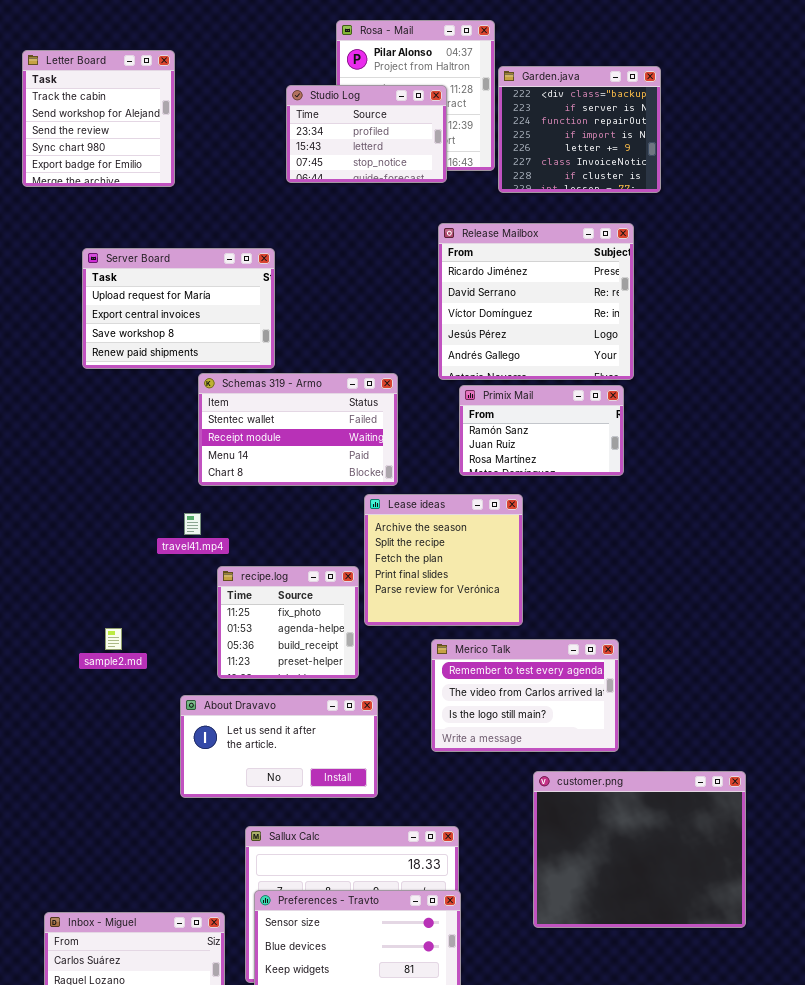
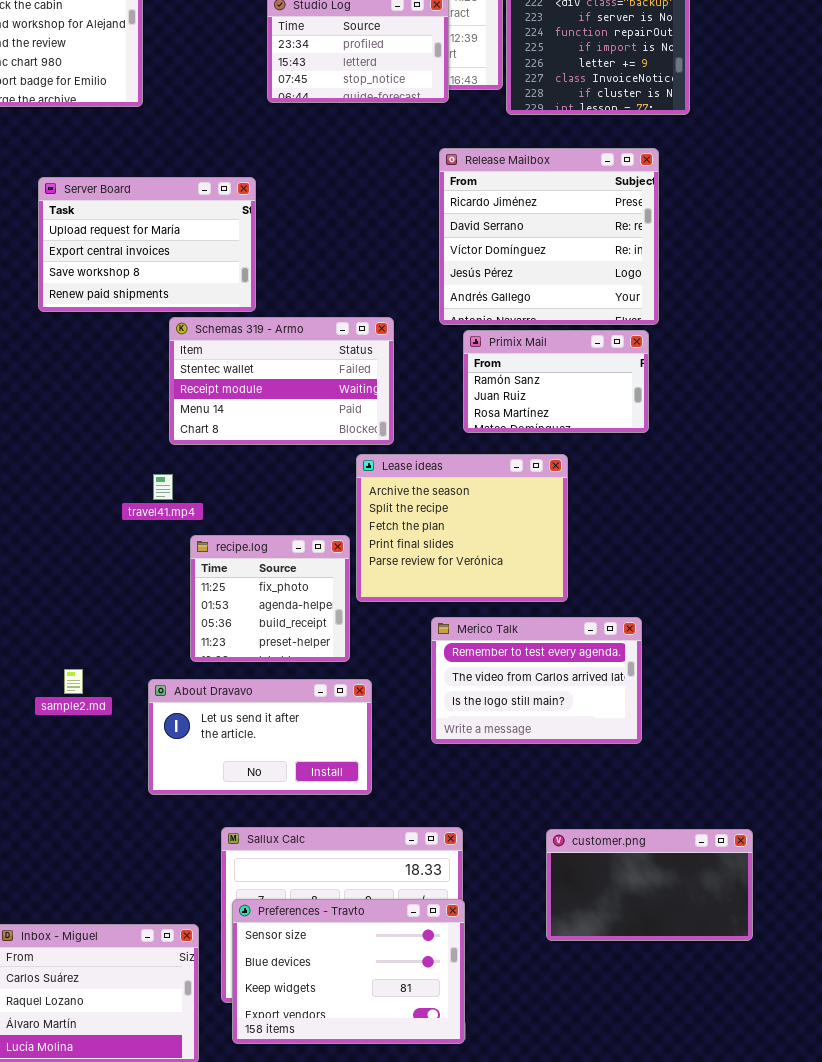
Lease ideas: [364,494,523,626] -> [356,454,568,602], resized
sample2.md: [105,628,122,650] -> [64,669,83,694], moved
customer.png: [533,771,746,928] -> [546,829,753,941], resized

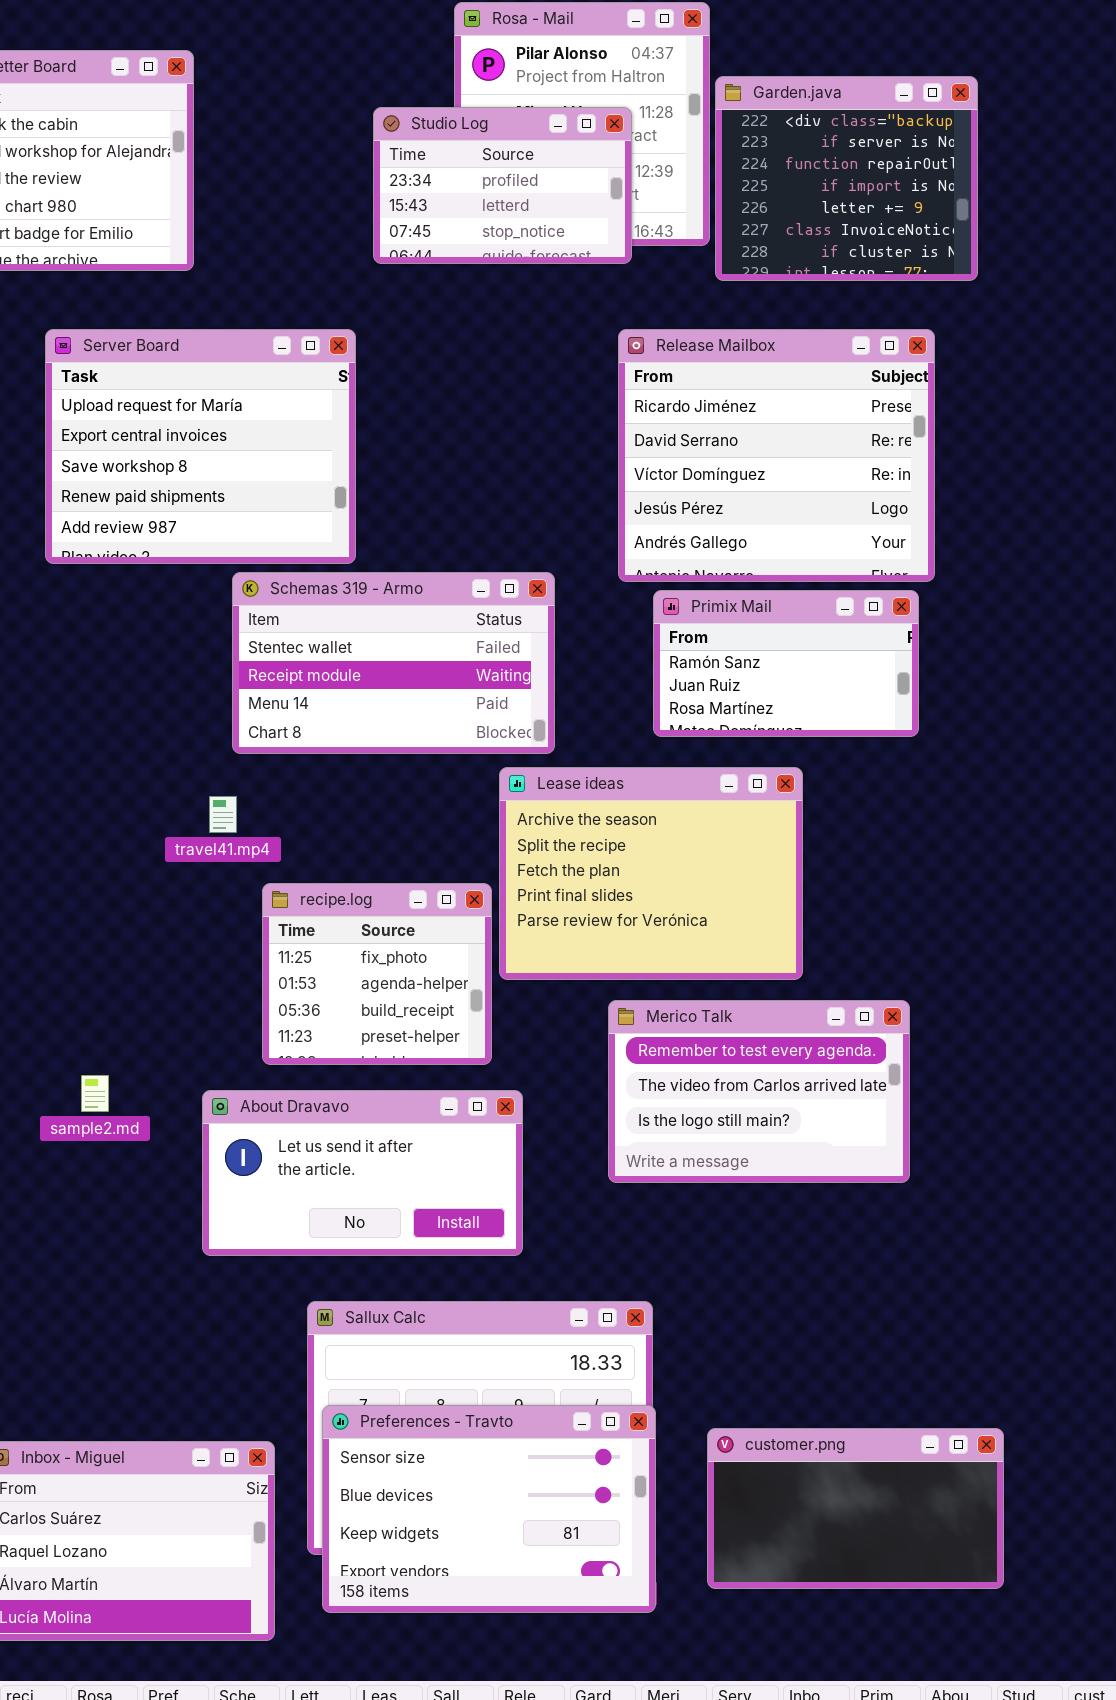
Server Board: [38,177,256,312] -> [45,329,356,564], resized
customer.png: [546,829,753,941] -> [707,1428,1004,1589], moved

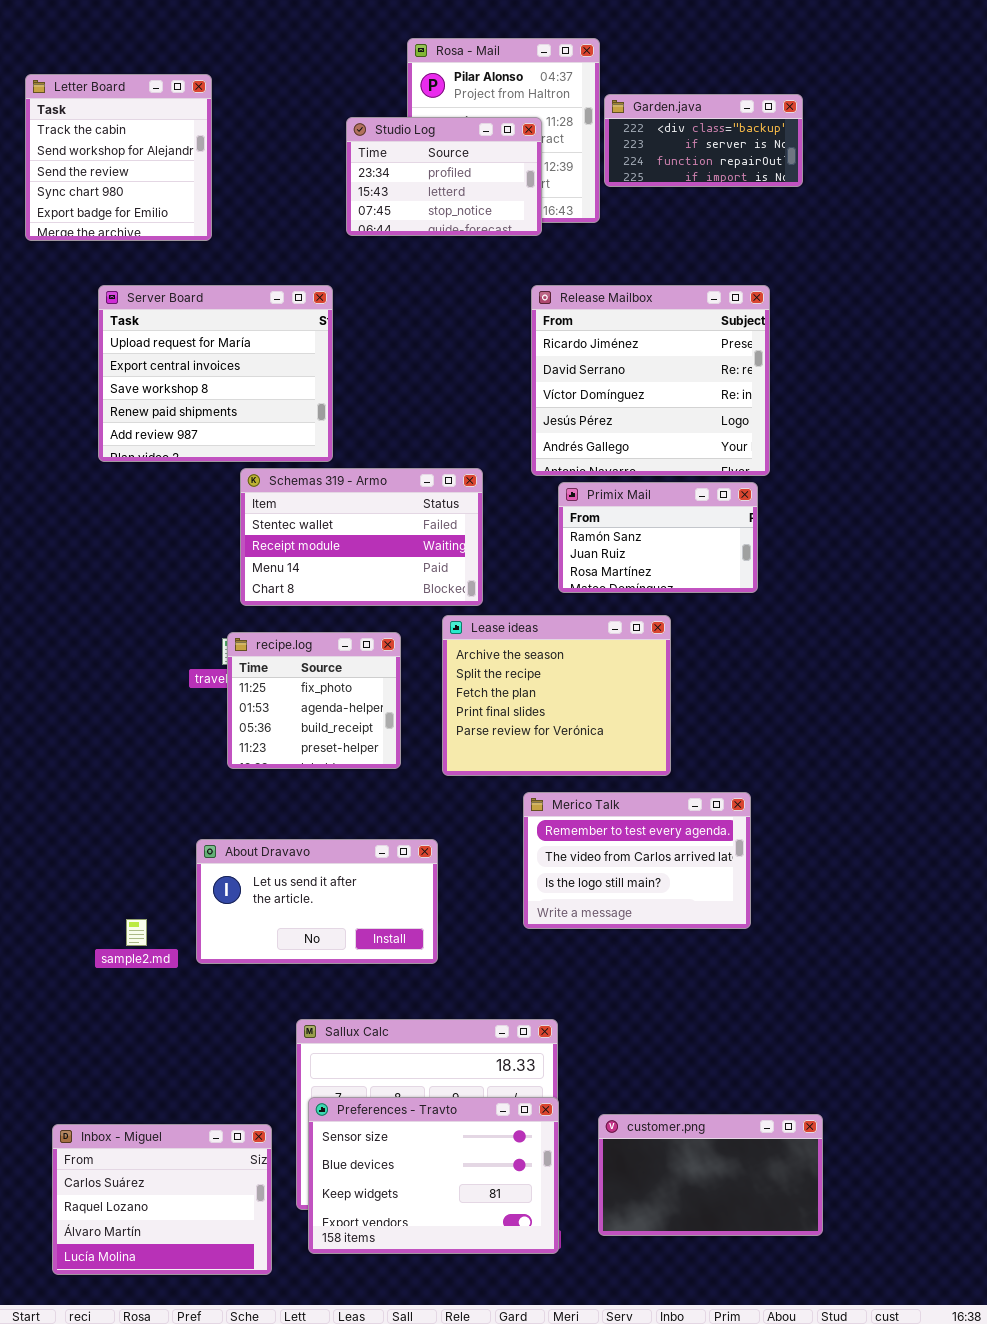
Garden.java: [715,76,978,281] -> [604,94,803,187], resized
recipe.log: [262,883,492,1065] -> [227,632,401,769], moved
sample2.md: [81,1075,109,1112] -> [126,919,147,946], moved
About Dravavo: [202,1090,523,1256] -> [196,839,438,964], moved

